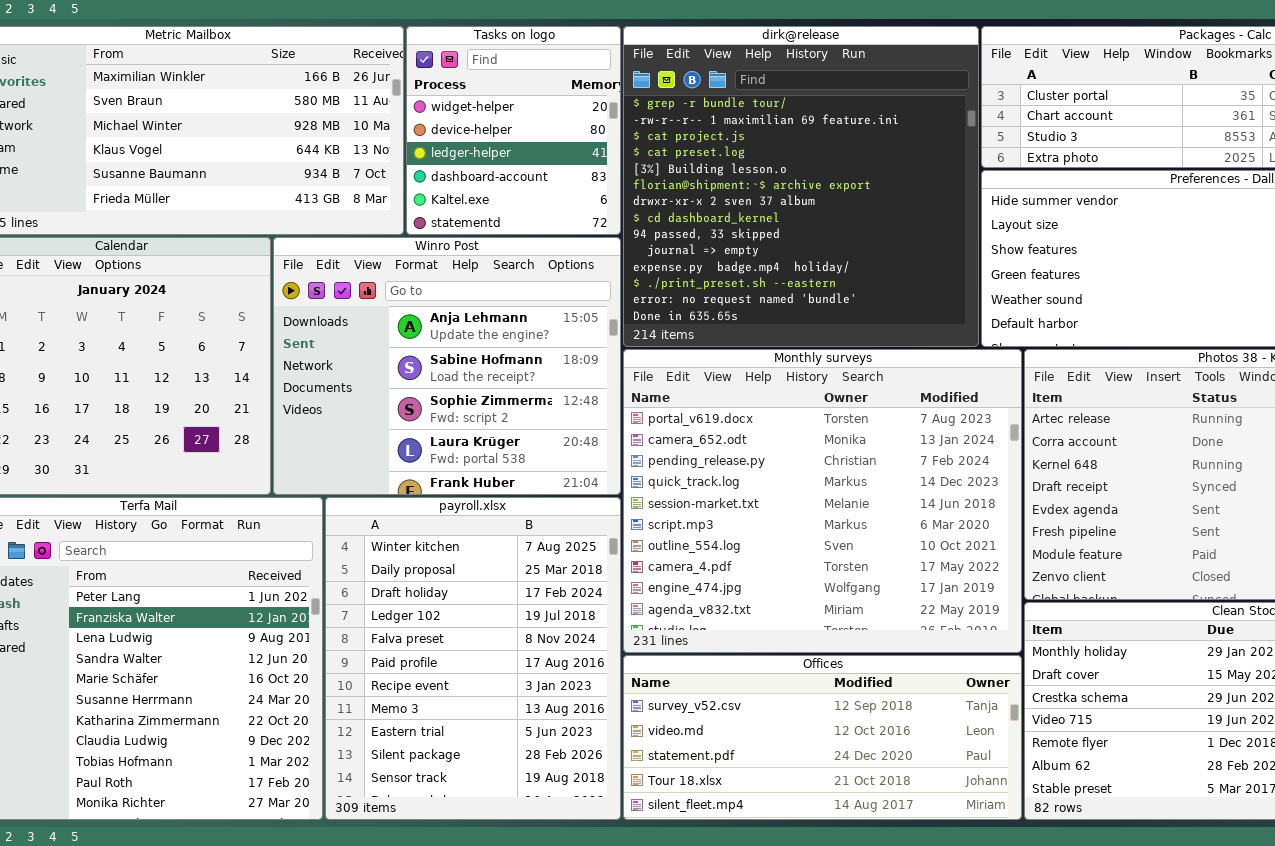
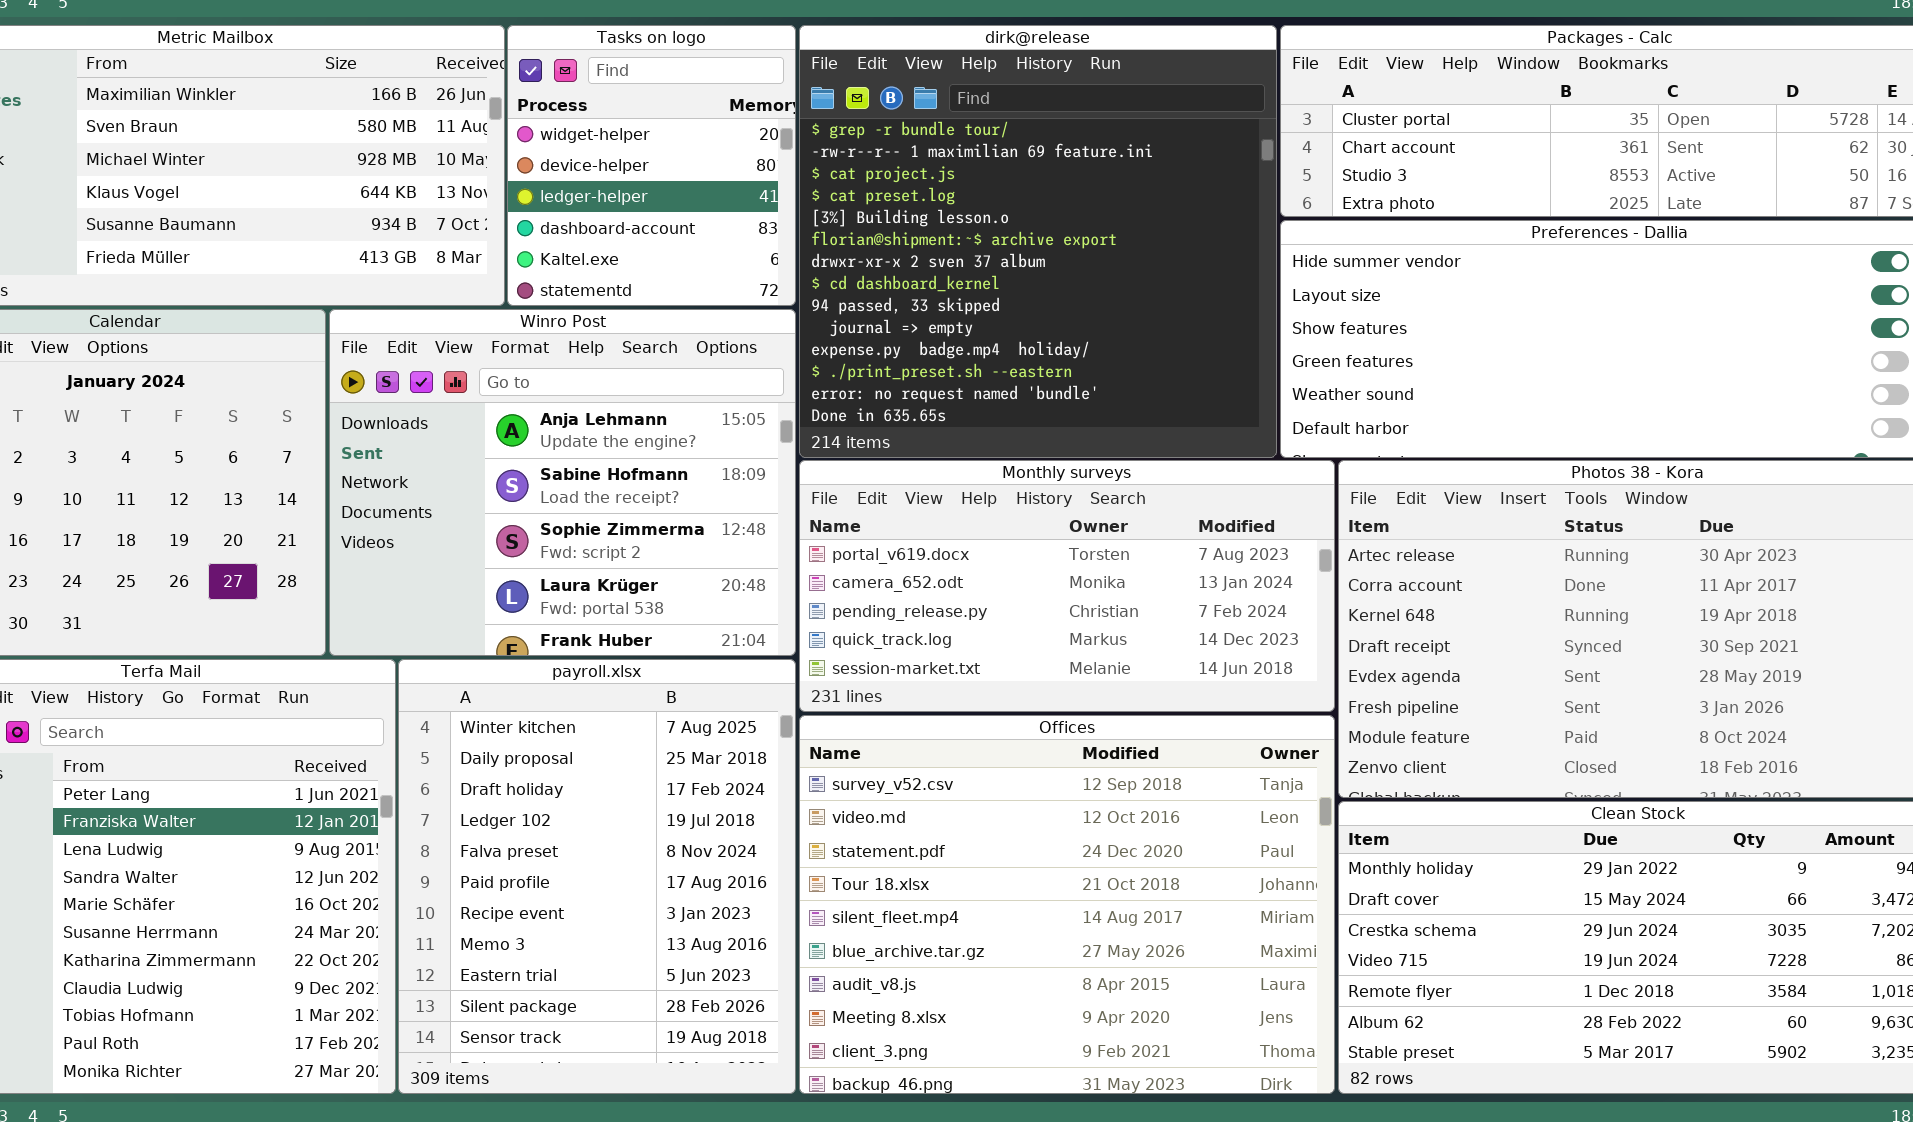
Monthly surveys: [623,349,1022,653] -> [799,460,1335,712], resized
Offices: [623,655,1022,820] -> [799,715,1335,1094], resized

